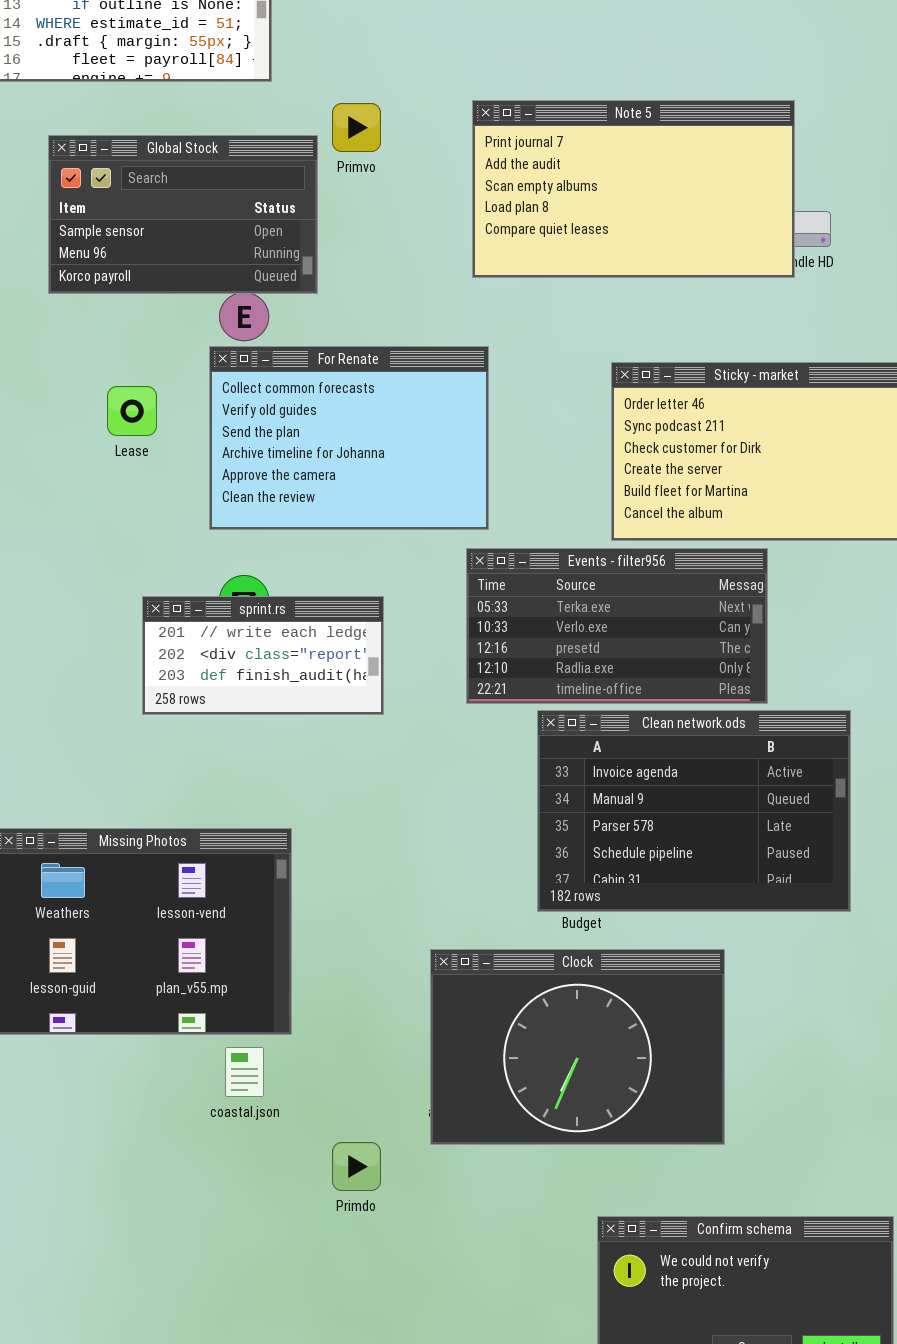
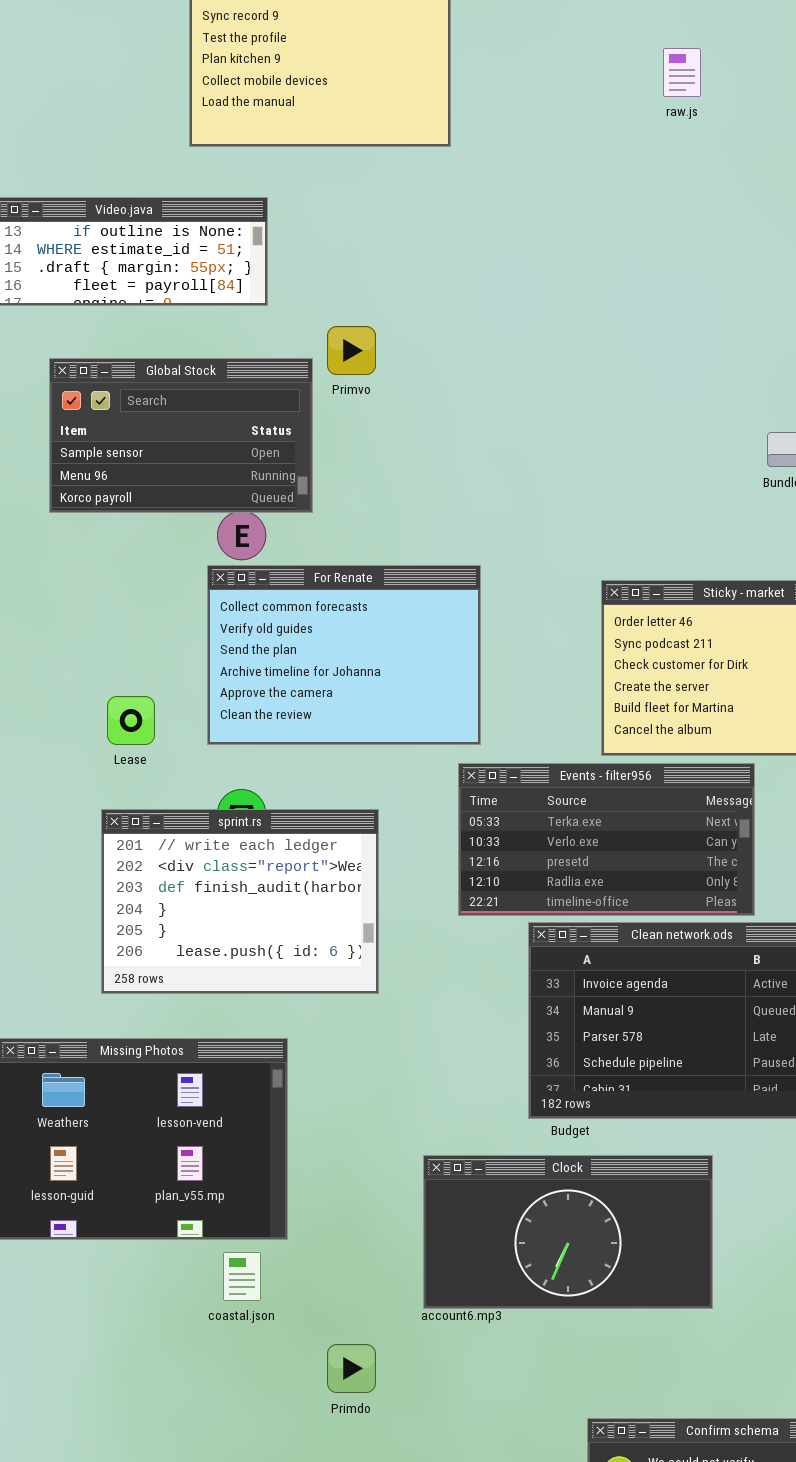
Note 5: [472,100,795,278] -> none, closed
Lease: [107,386,157,436] -> [107,696,155,745], moved
sprint.rs: [142,596,384,715] -> [101,809,379,994], resized
Clock: [430,949,725,1145] -> [423,1155,713,1309], resized

